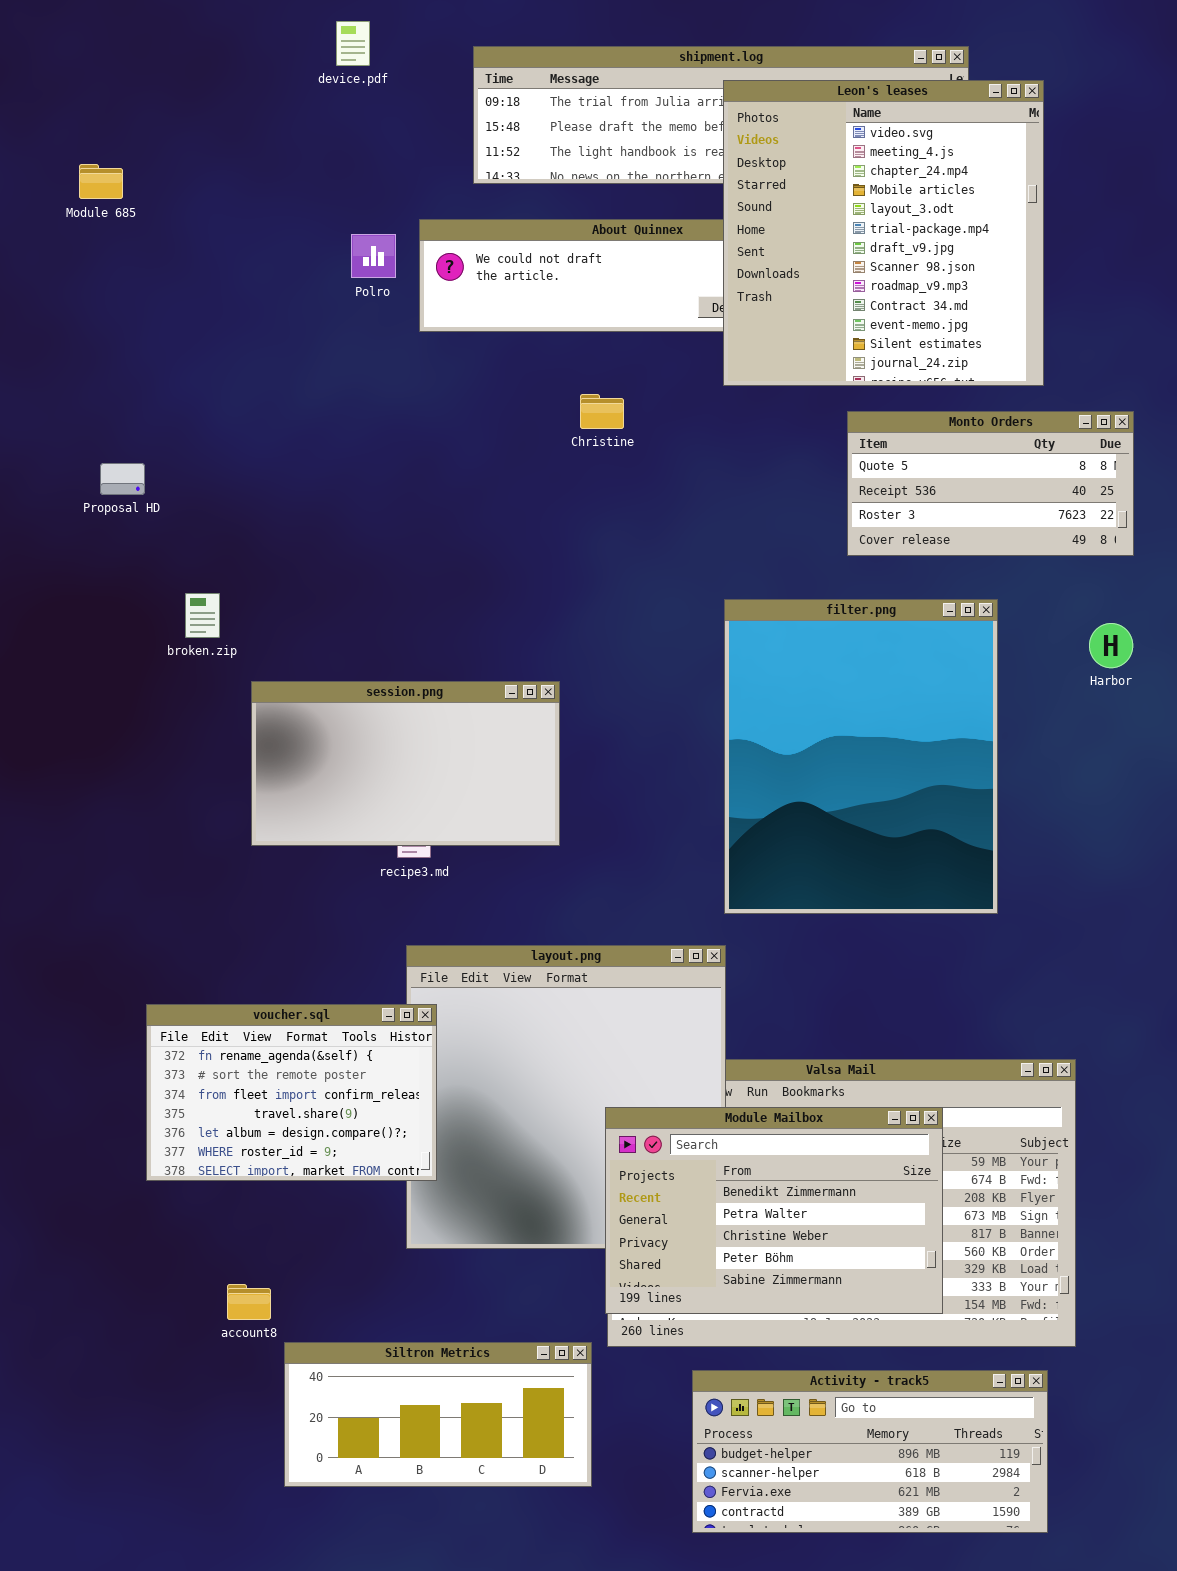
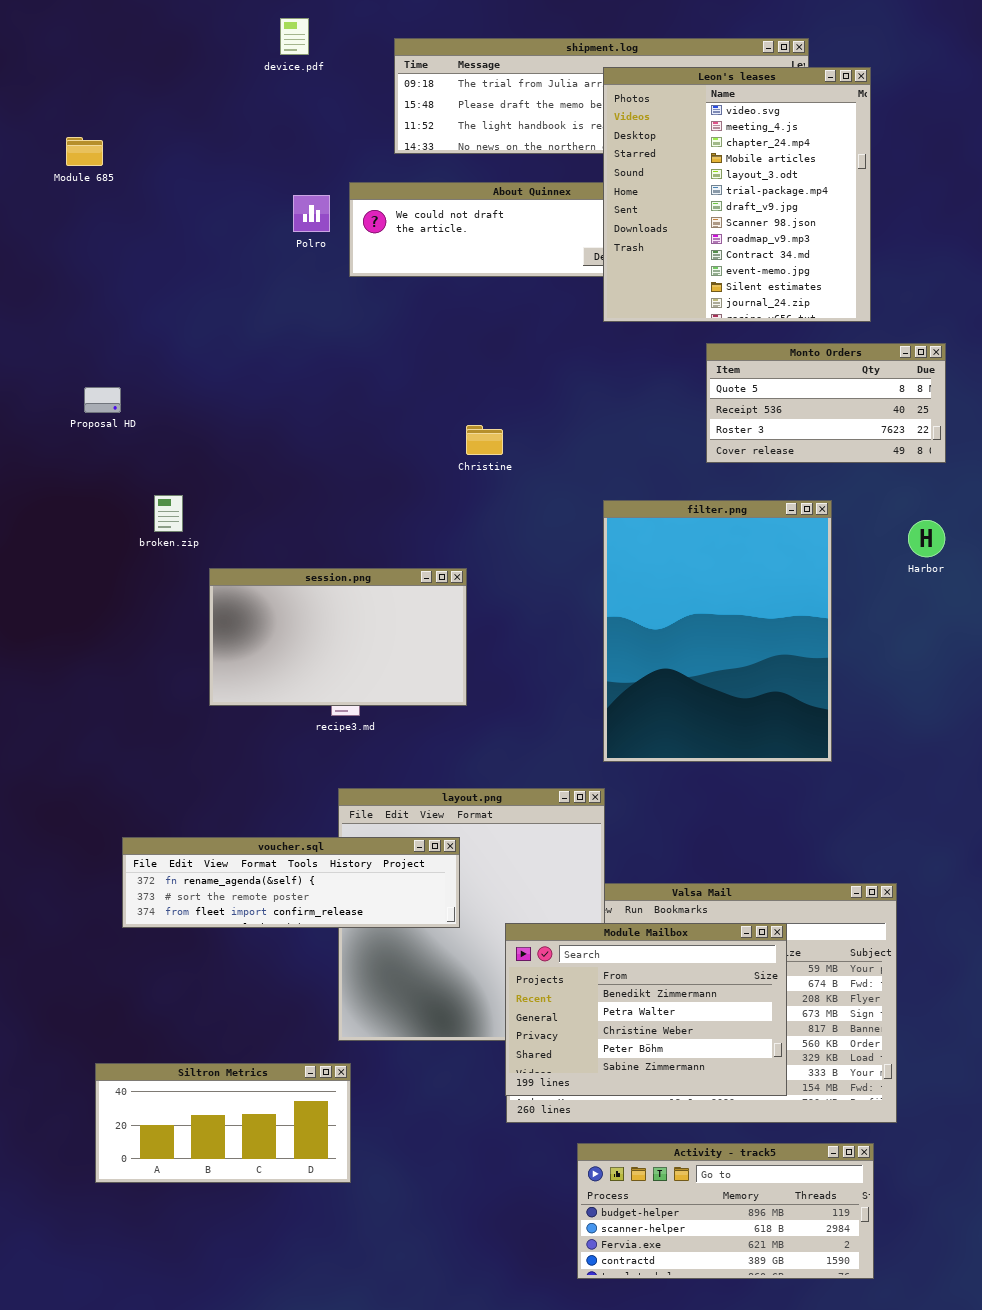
Christine: [580,394,624,429] -> [466,425,503,455], moved
voucher.sql: [146,1004,437,1181] -> [122,837,460,928], resized
Siltron Metrics: [284,1342,592,1487] -> [95,1063,351,1183], moved

